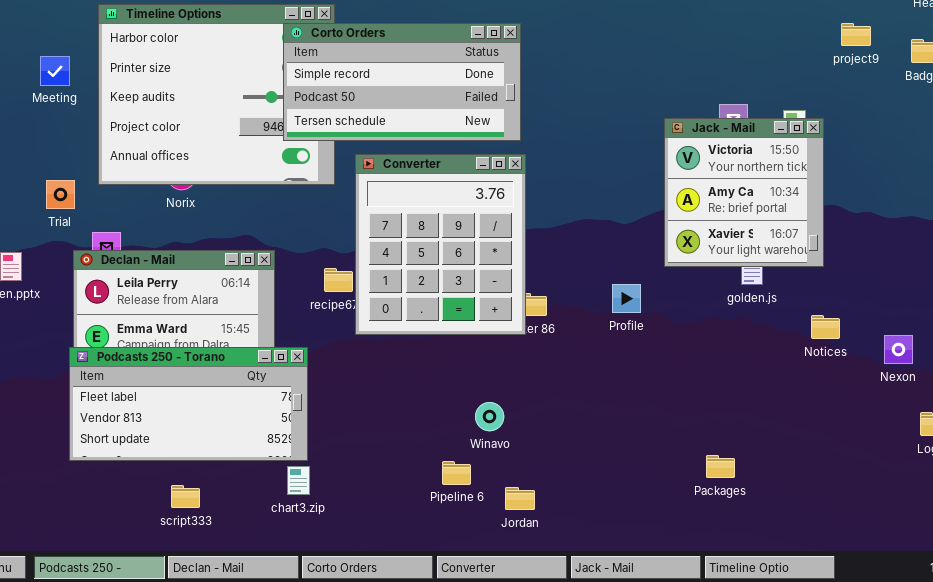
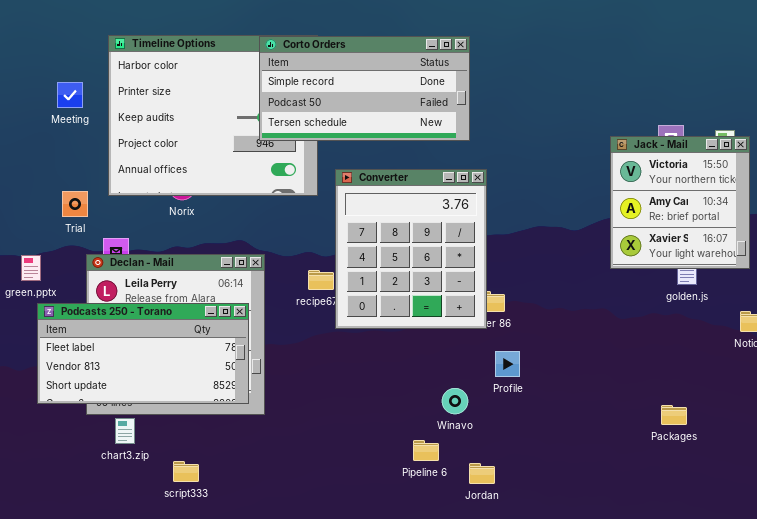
Corto Orders: [283,23,521,141] -> [259,36,470,141], moved
Profile: [612,284,641,313] -> [495,351,520,377], moved
Podcasts 250 - Torano: [69,347,308,461] -> [37,303,249,404], moved
Packages: [706,455,735,478] -> [661,405,687,425], moved
chart3.zip: [287,466,310,495] -> [115,418,135,444], moved

